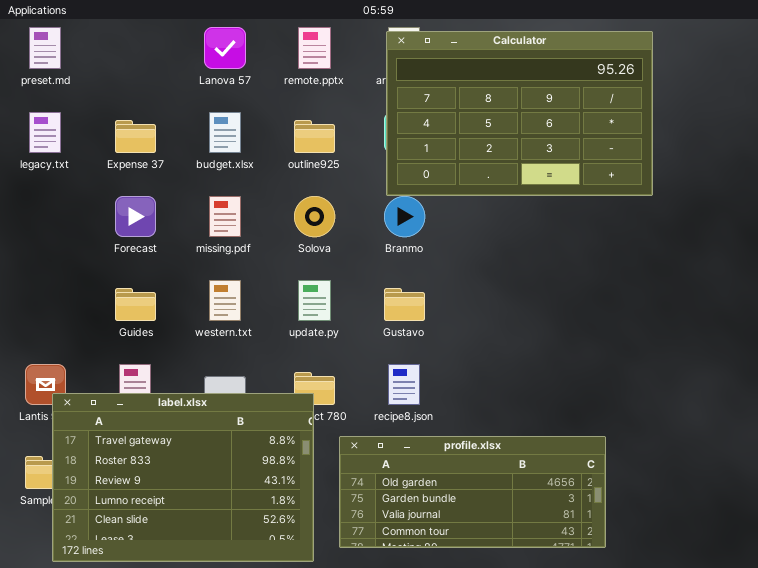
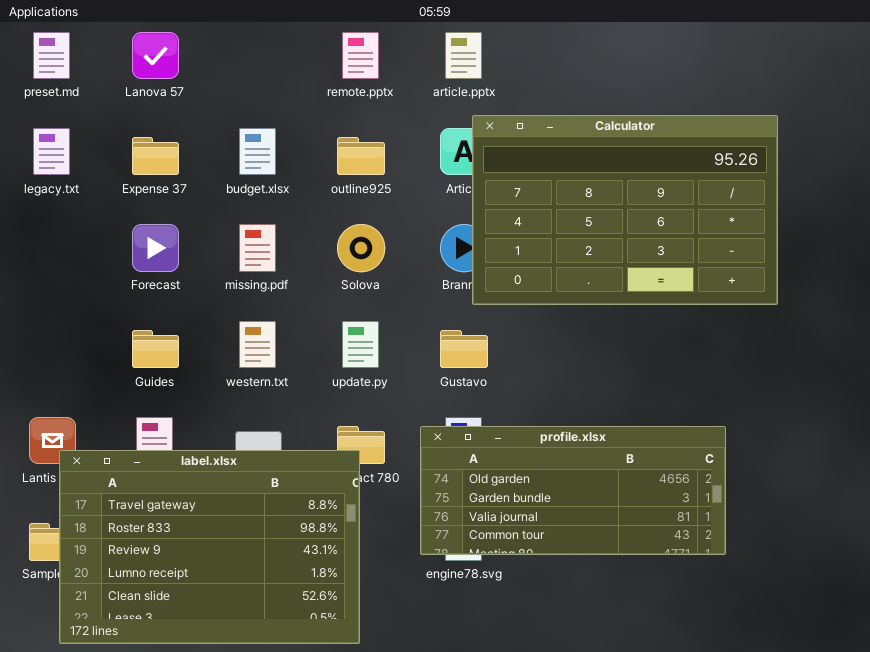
Lanova 57: [204,27,246,69] -> [132,32,179,79], moved
Calculator: [386,31,653,196] -> [472,115,778,305], moved
profile.xlsx: [339,436,606,548] -> [420,426,726,555], moved

